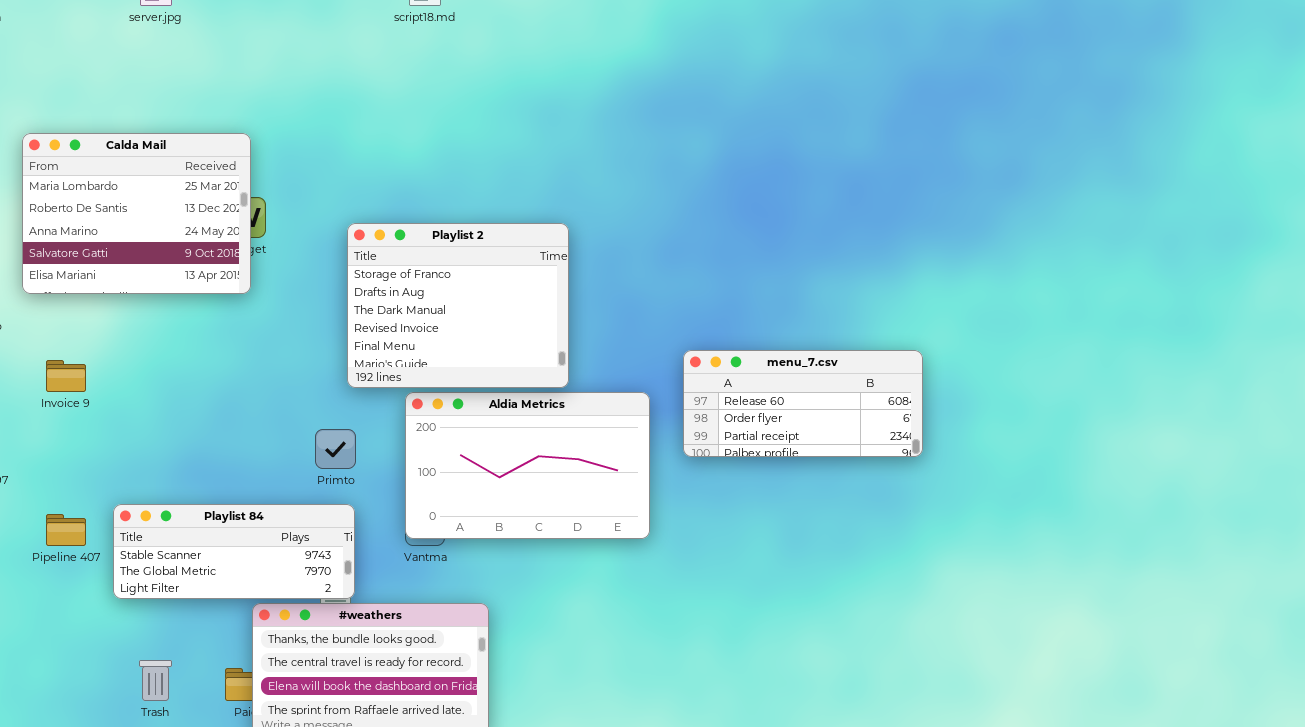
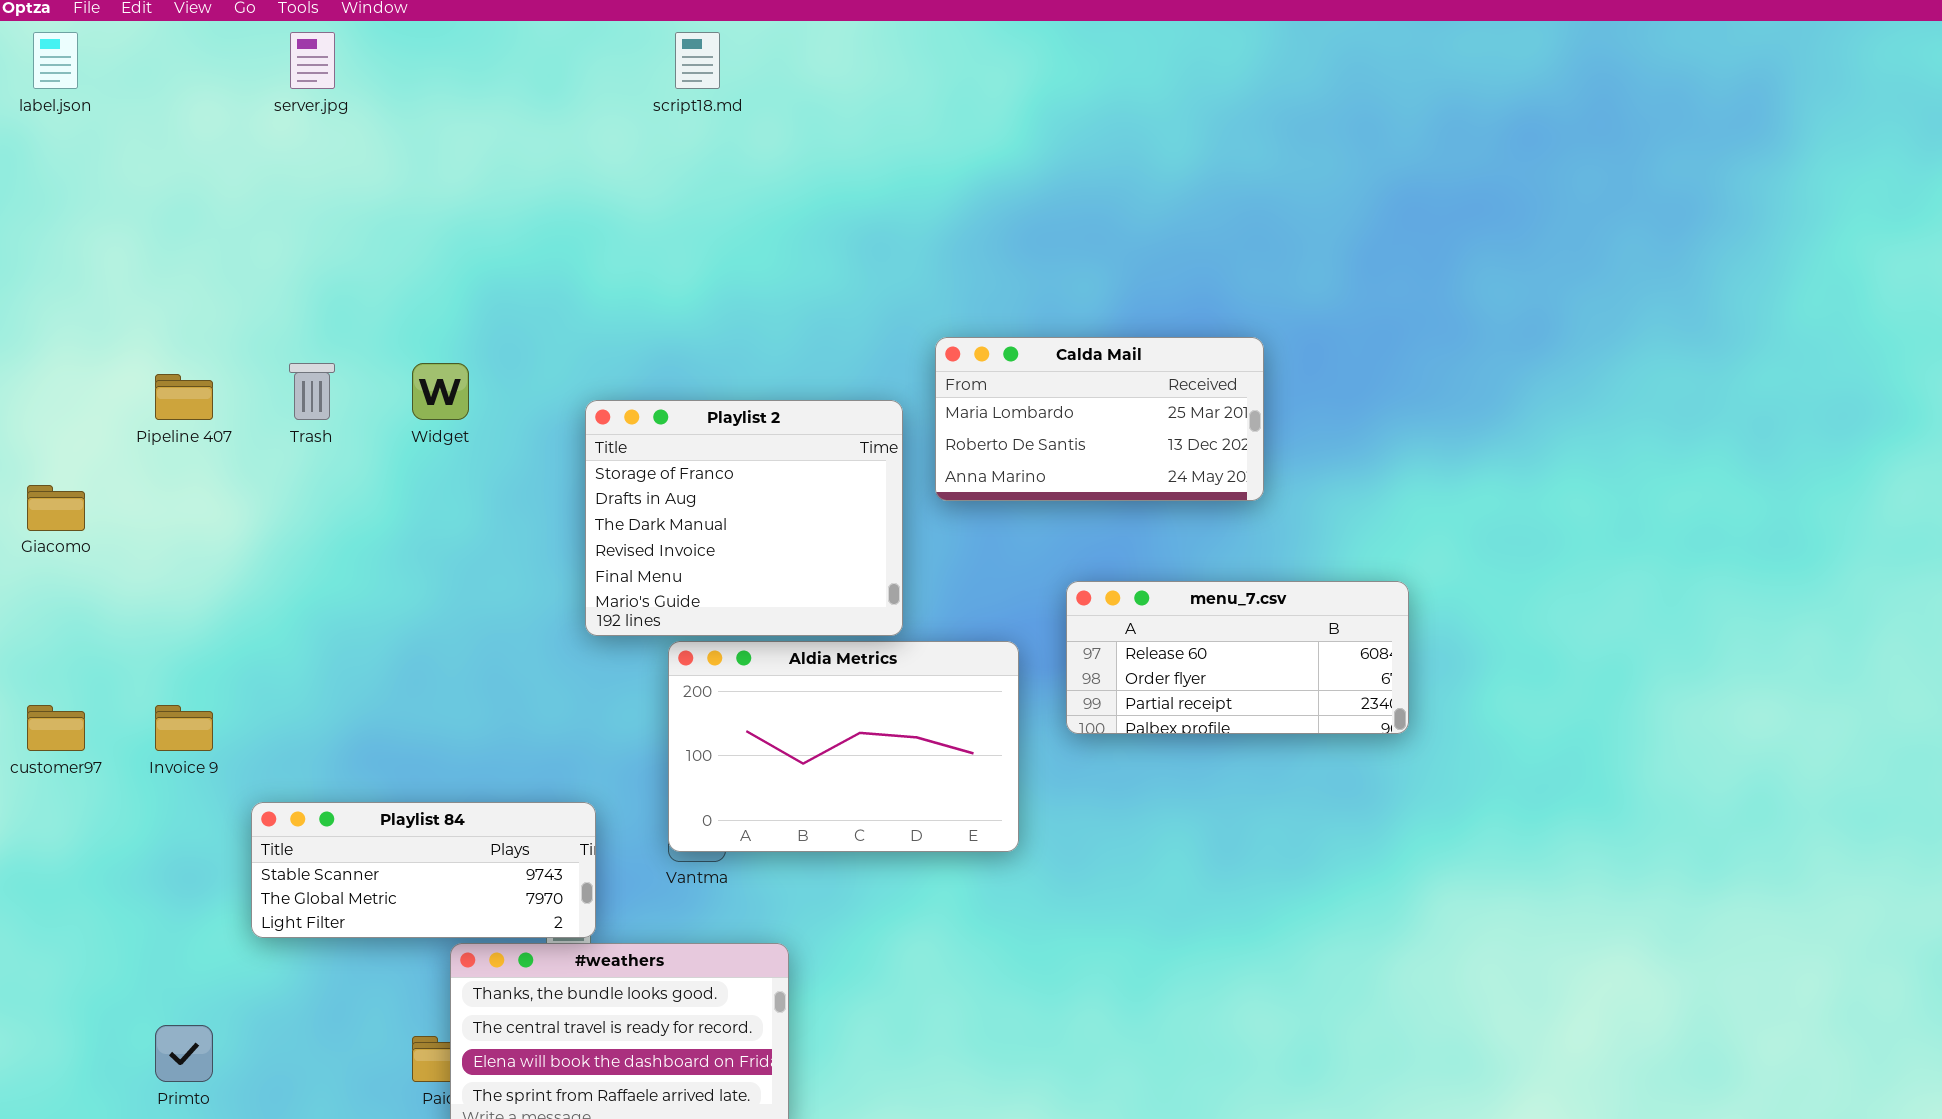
Calda Mail: [22,133,251,294] -> [935,337,1264,501], moved, resized
Invoice 9: [46,360,86,392] -> [155,705,213,751], moved
Primto: [315,429,356,469] -> [155,1025,213,1082], moved
Pipeline 407: [46,514,86,546] -> [155,374,213,420], moved
Trash: [139,660,172,701] -> [289,363,335,420], moved

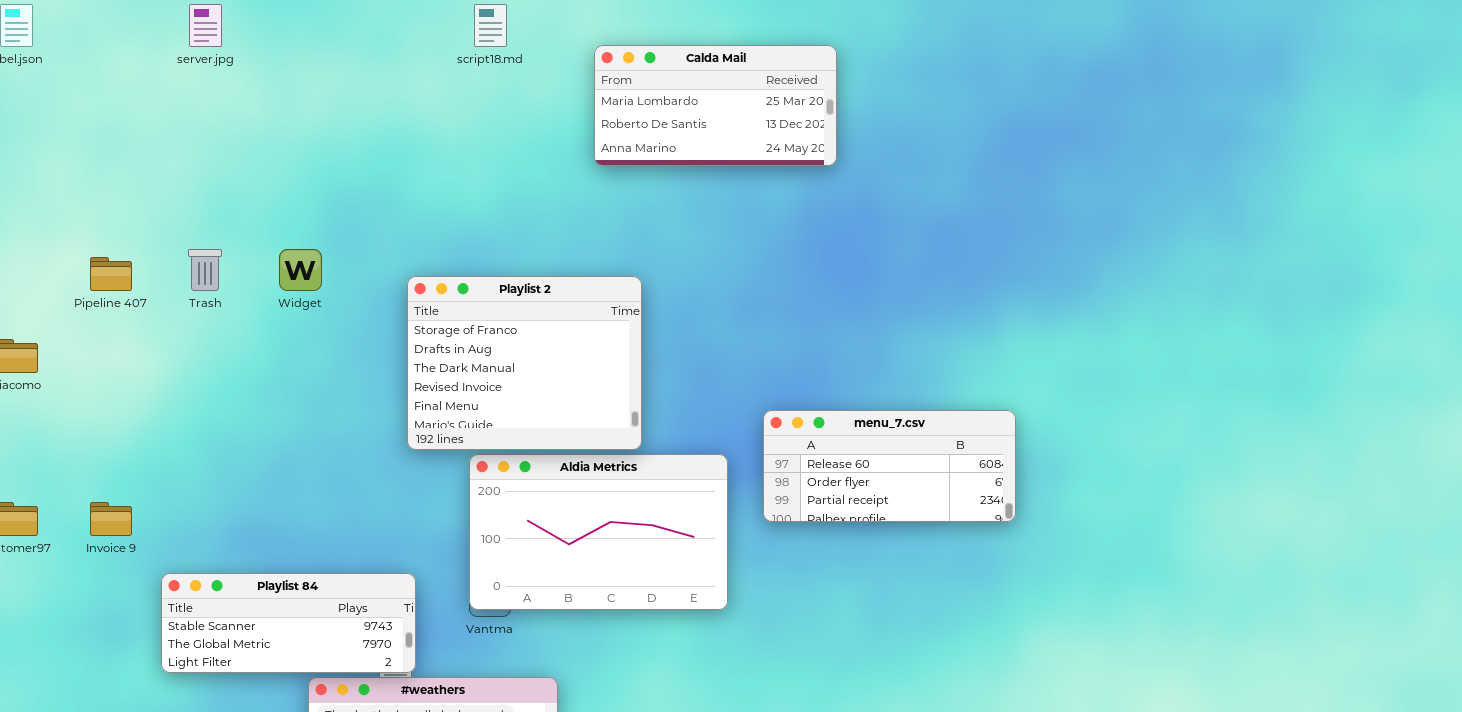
Calda Mail: [935,337,1264,501] -> [594,45,837,166], moved

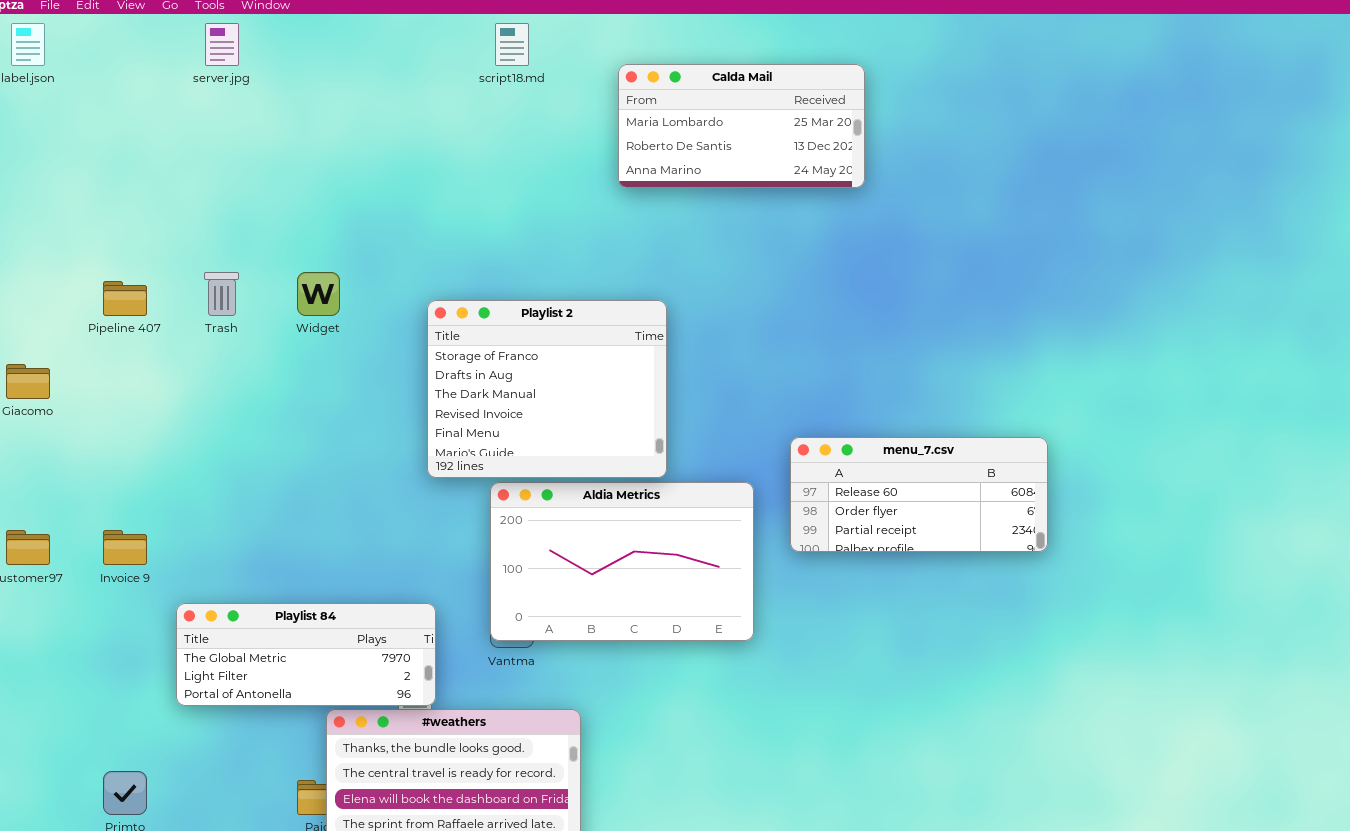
Playlist 84: [161,573,416,673] -> [176,603,436,706], scrolled down 1 row

